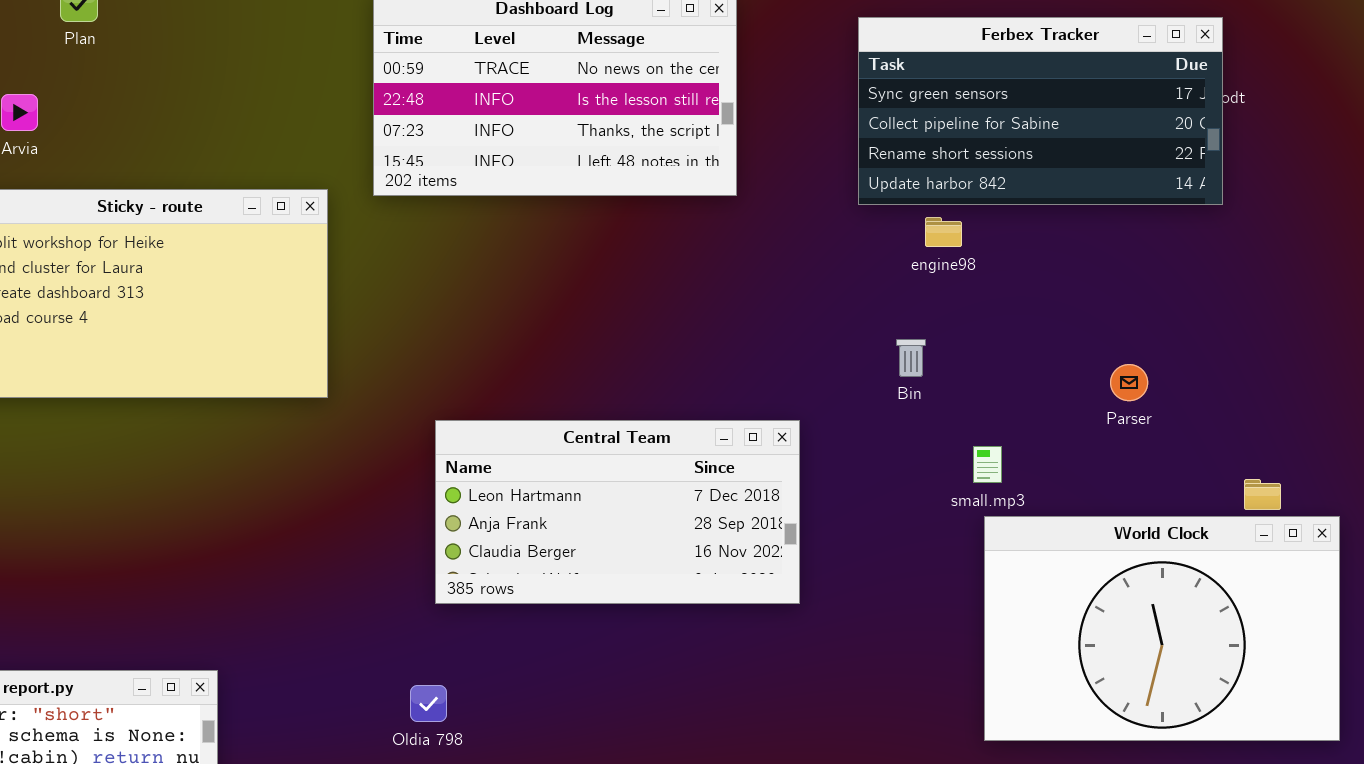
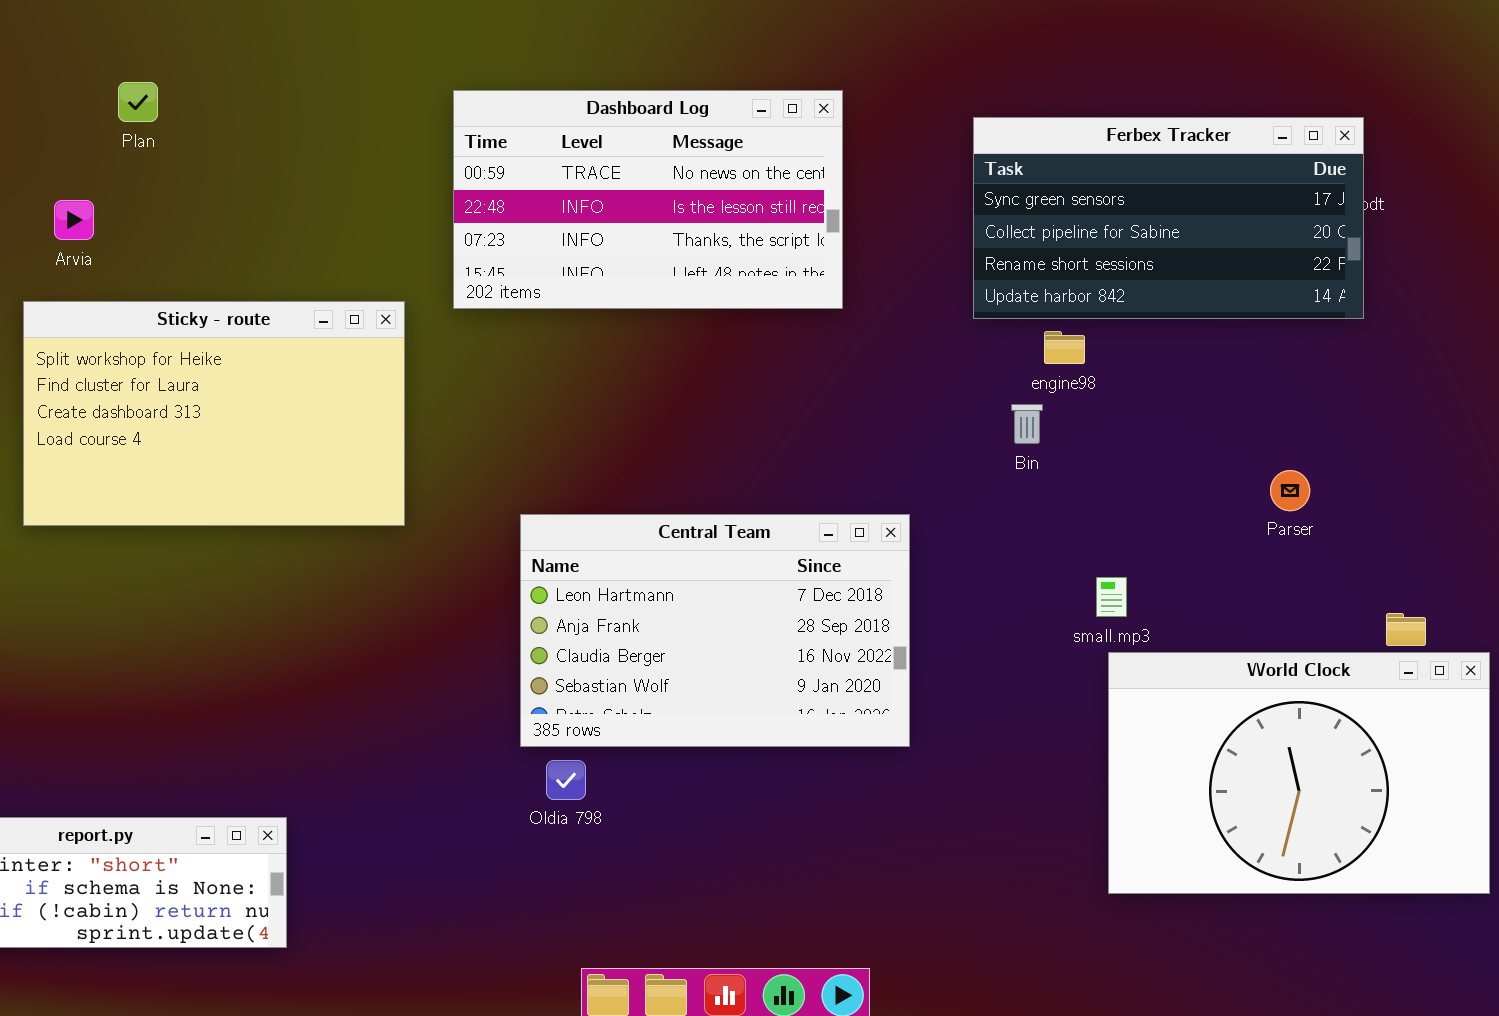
Bin: [896,339,926,377] -> [1011,404,1043,444], moved
Parser: [1110,364,1148,401] -> [1270,470,1310,511], moved
Central Team: [435,420,800,604] -> [520,514,910,747], resized
Oldia 798: [410,685,447,722] -> [546,760,586,800], moved

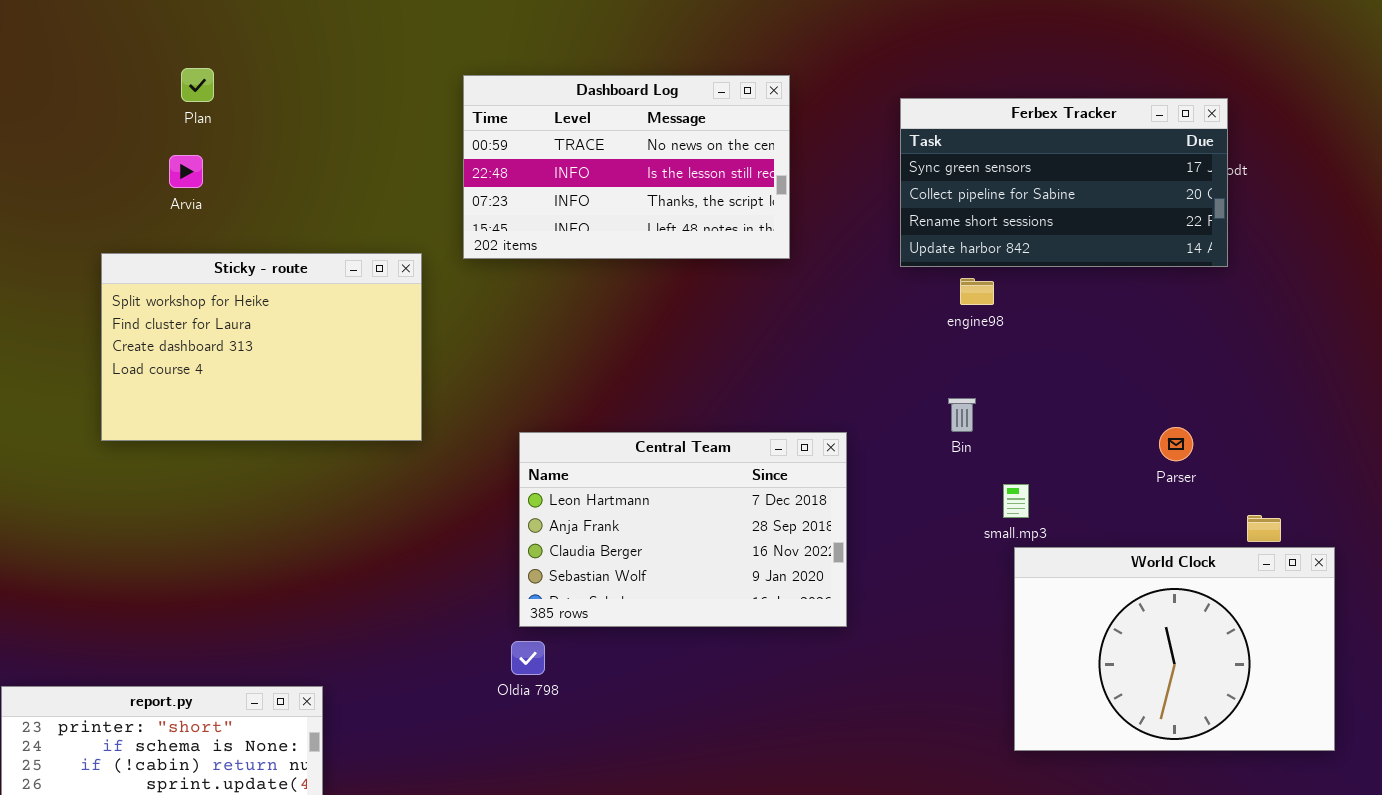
Arvia: [54,200,94,240] -> [169,155,203,188], moved
Bin: [1011,404,1043,444] -> [948,398,976,432], moved
Parser: [1270,470,1310,511] -> [1159,427,1193,461], moved
Oldia 798: [546,760,586,800] -> [511,641,545,675], moved

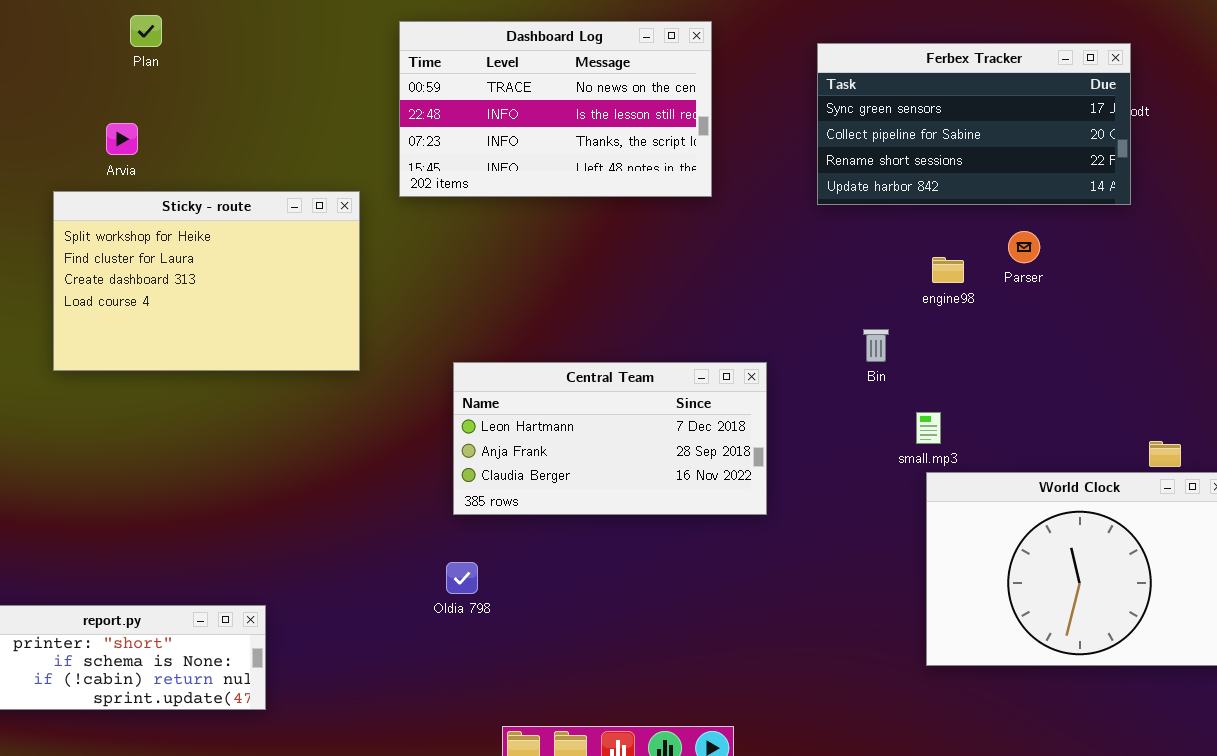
Arvia: [169,155,203,188] -> [106,123,138,155], moved
engine98: [960,278,994,305] -> [932,257,964,283], moved
Parser: [1159,427,1193,461] -> [1008,231,1040,263], moved
Central Team: [519,432,847,627] -> [453,362,767,515], resized

